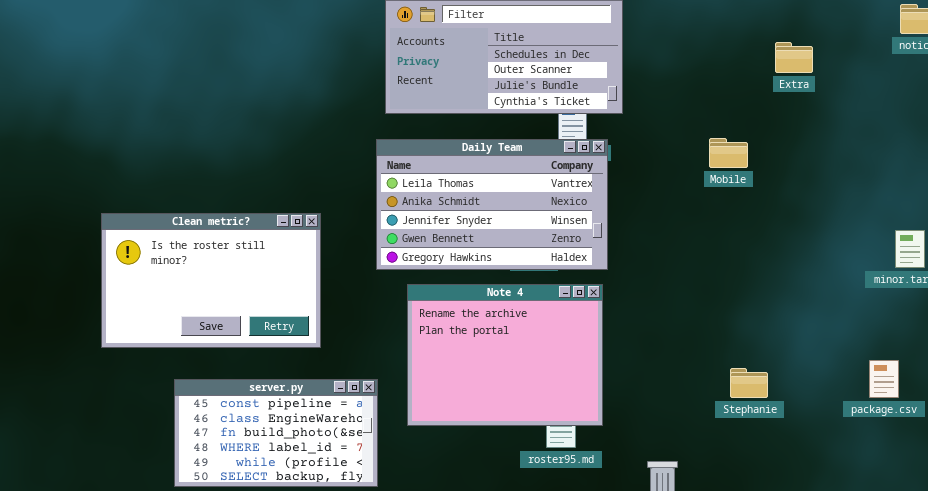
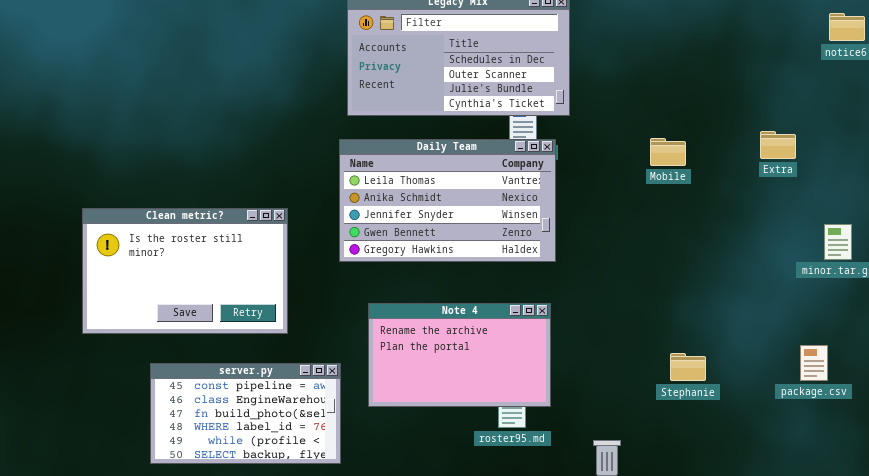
Extra: [775,42,813,73] -> [760,131,796,159], moved
Note 4: [407,284,603,426] -> [368,303,551,407], resized

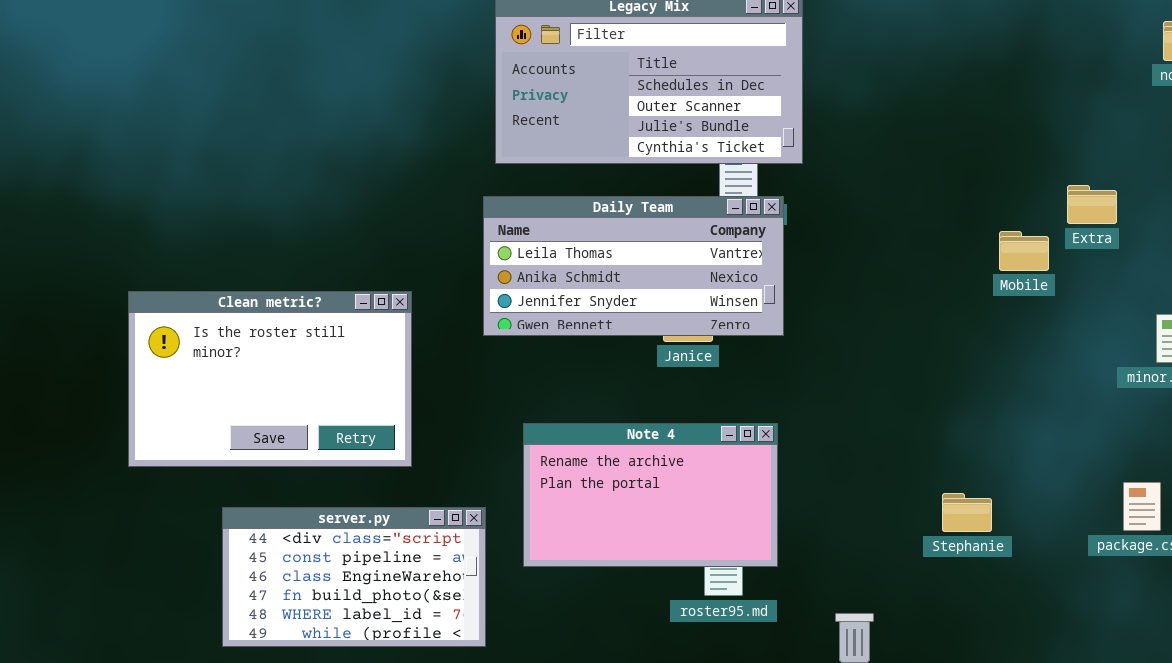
Mobile: [650,138,686,166] -> [999,231,1049,271], moved
Daily Team: [339,139,556,262] -> [483,196,784,336], resized
server.py: [150,363,341,464] -> [222,507,486,647], scrolled up 1 row

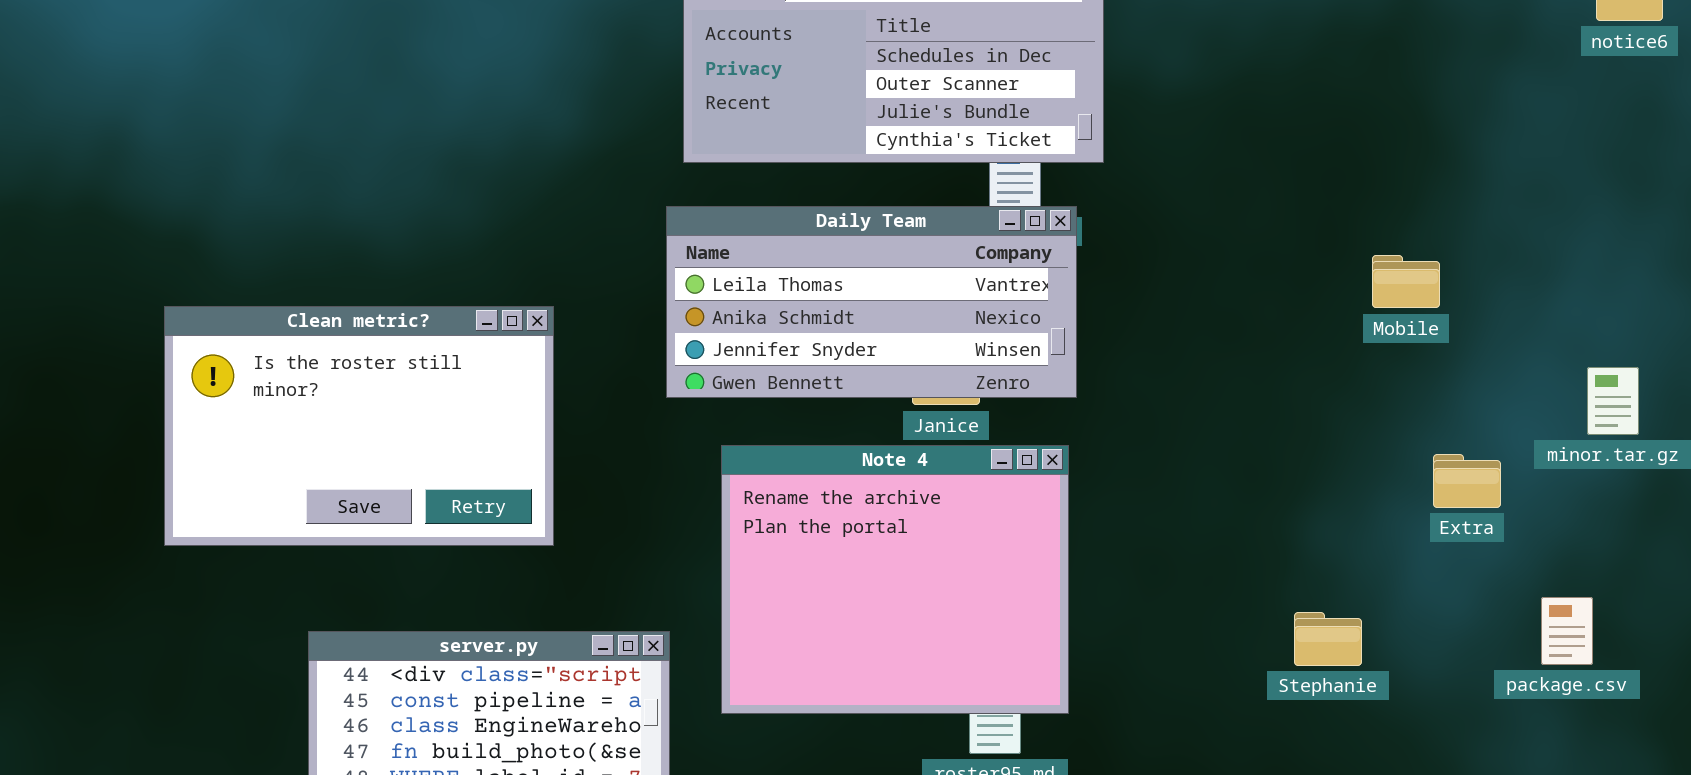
Extra: [1067,185,1117,224] -> [1433,454,1501,508], moved
Clean metric?: [128,291,412,467] -> [164,306,554,546], moved
Note 4: [523,423,778,567] -> [721,445,1069,714], resized

